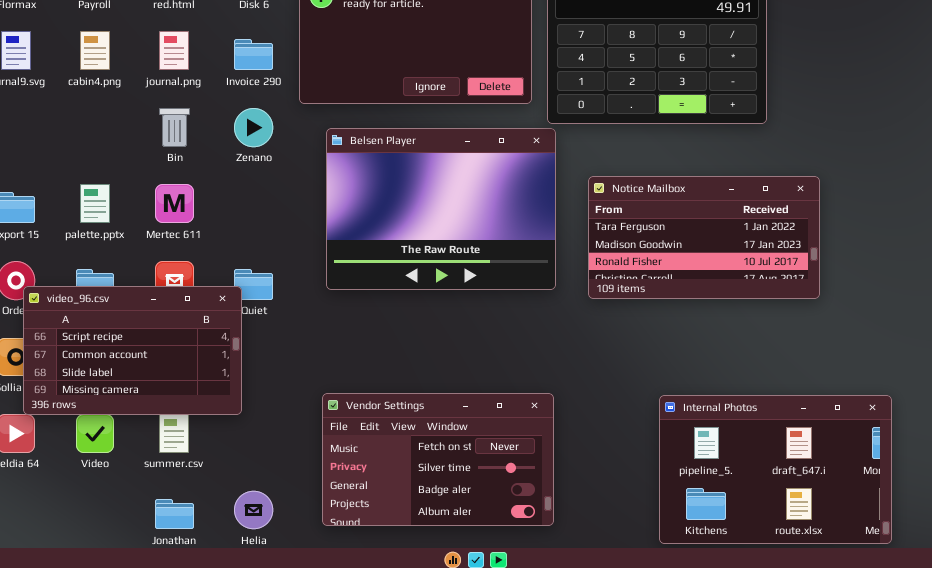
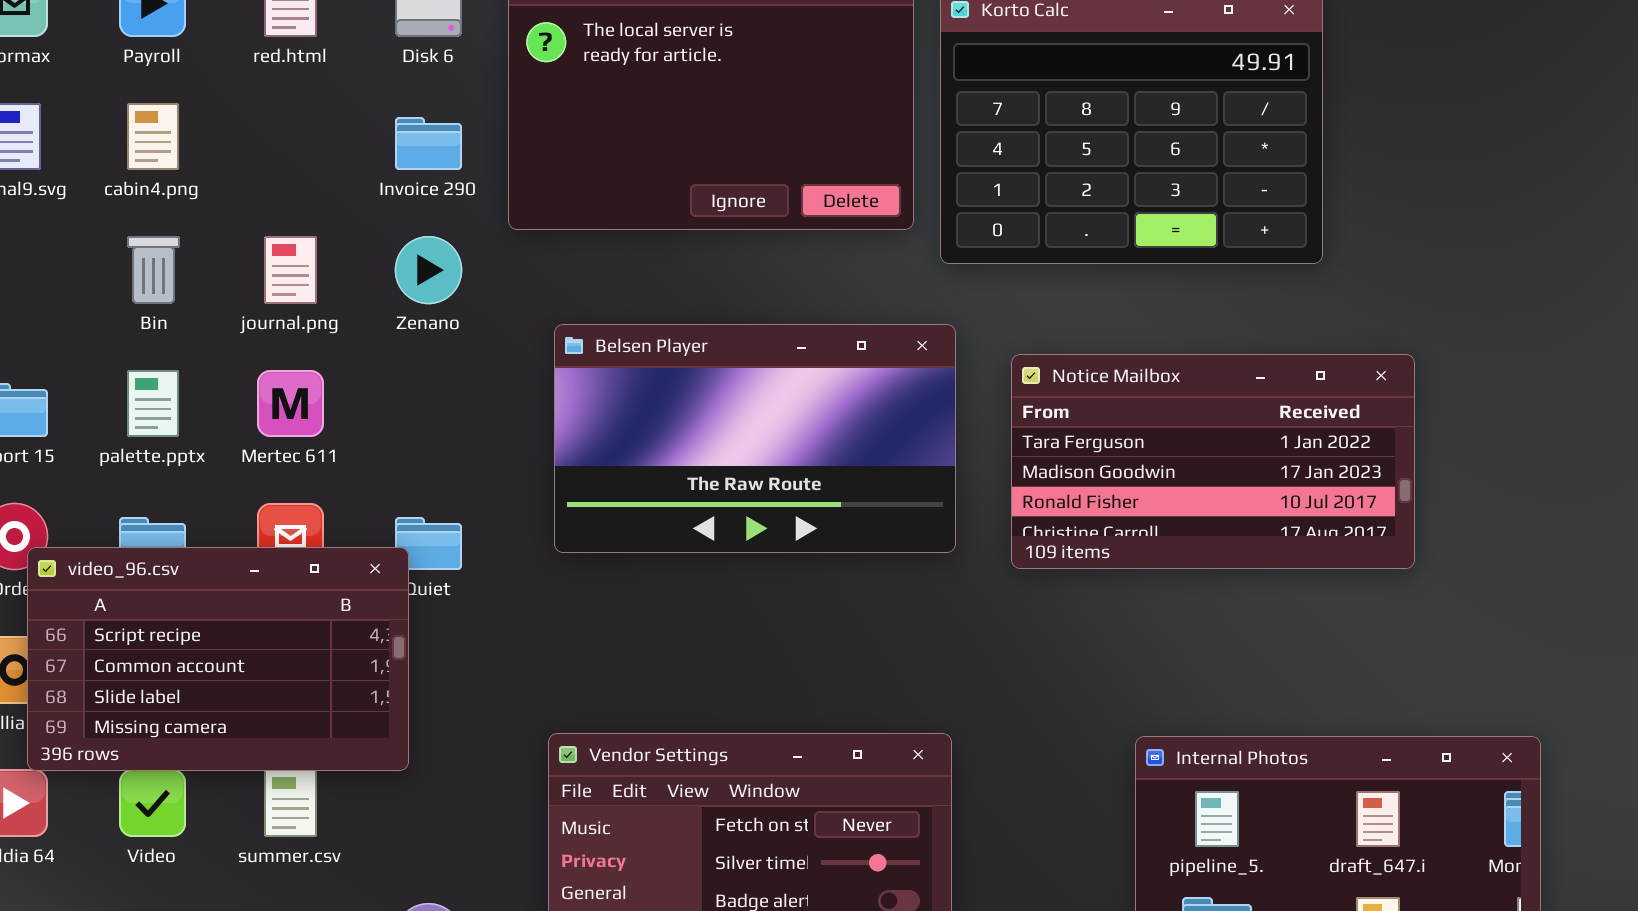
journal.png: [159,31,189,70] -> [264,236,317,304], moved
Bin: [159,108,190,147] -> [127,236,180,304], moved
Belsen Player: [326,128,556,290] -> [554,324,956,553], resized

